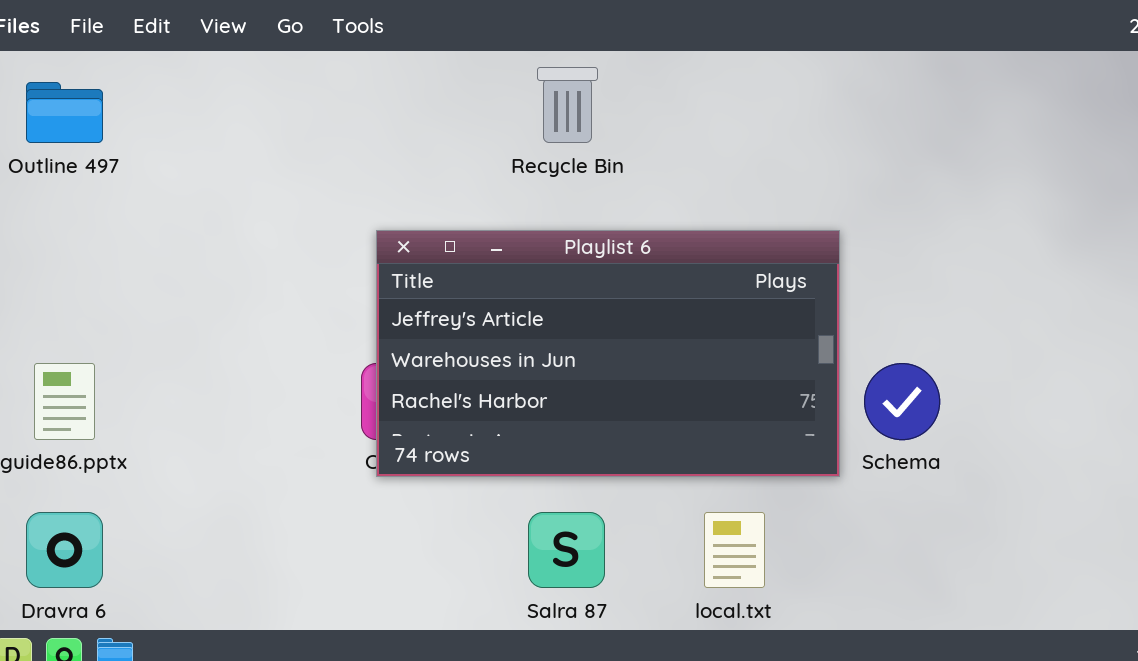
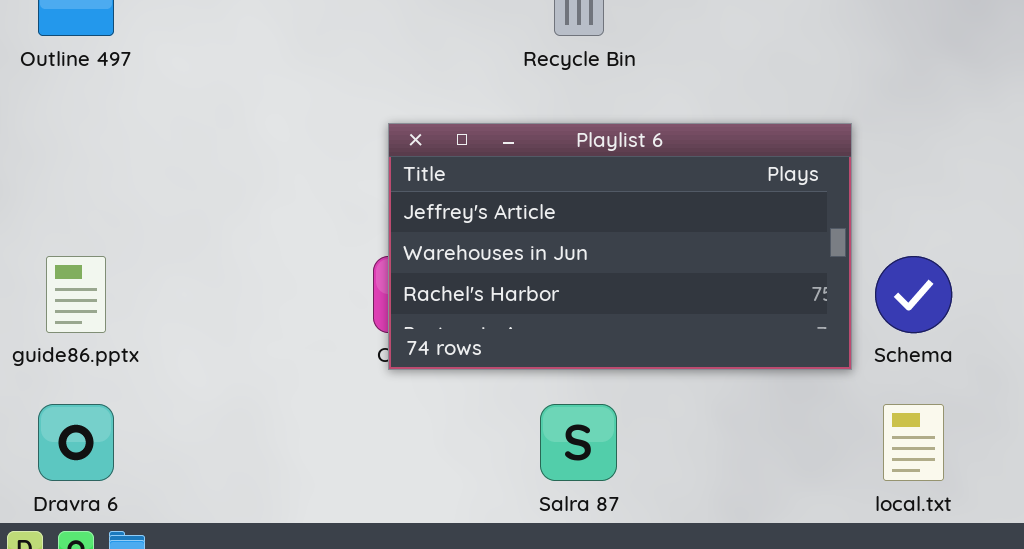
local.txt: [704,512,765,588] -> [883,404,944,481], moved

